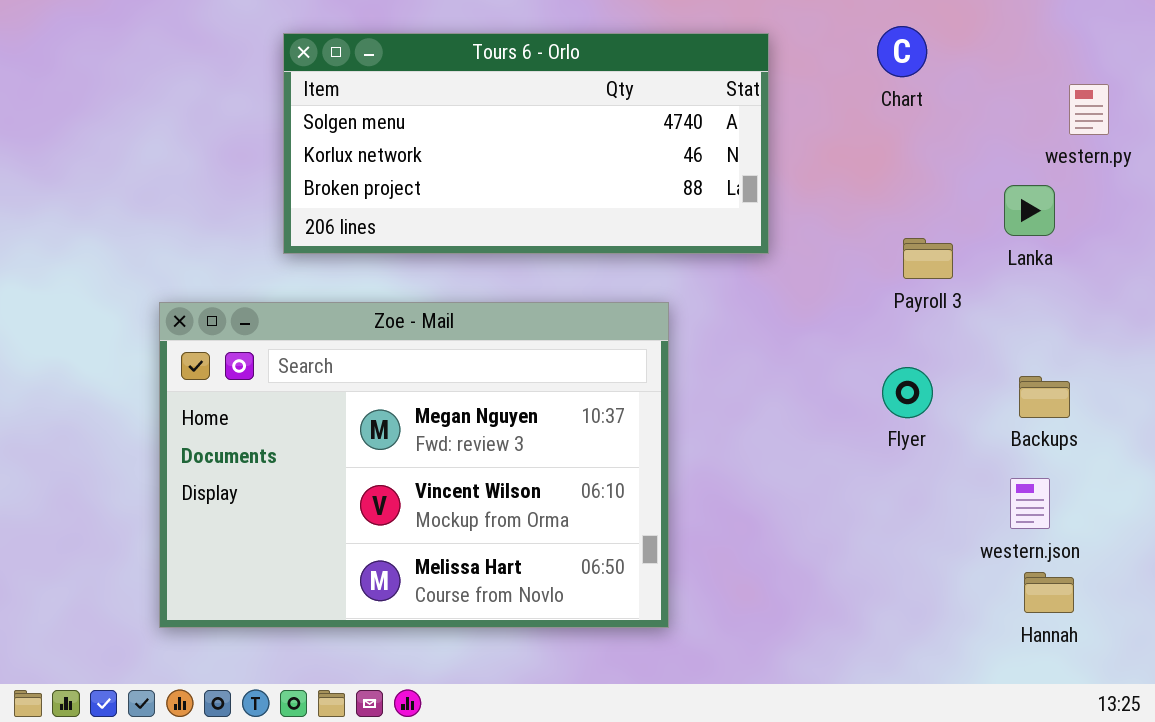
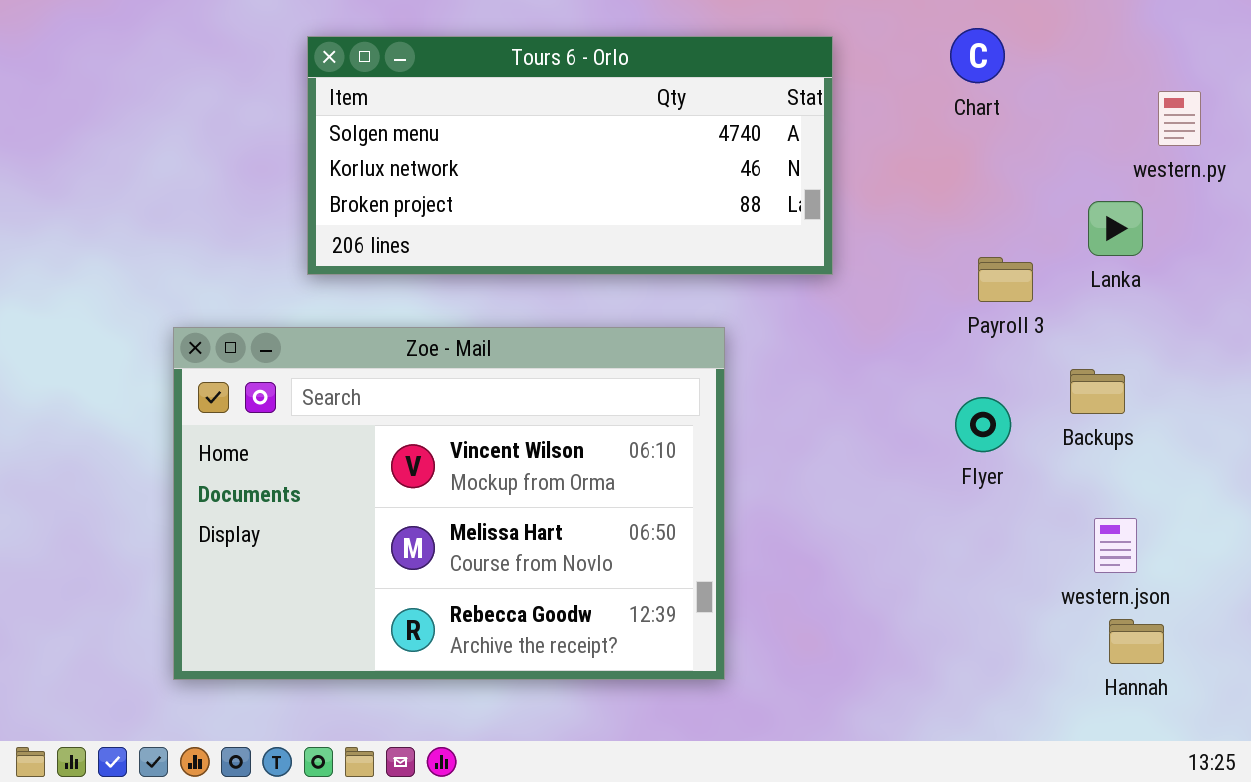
Zoe - Mail: [159,302,669,628] -> [173,327,725,680], scrolled down 1 row
Backups: [1019,376,1070,418] -> [1070,369,1125,414], moved

